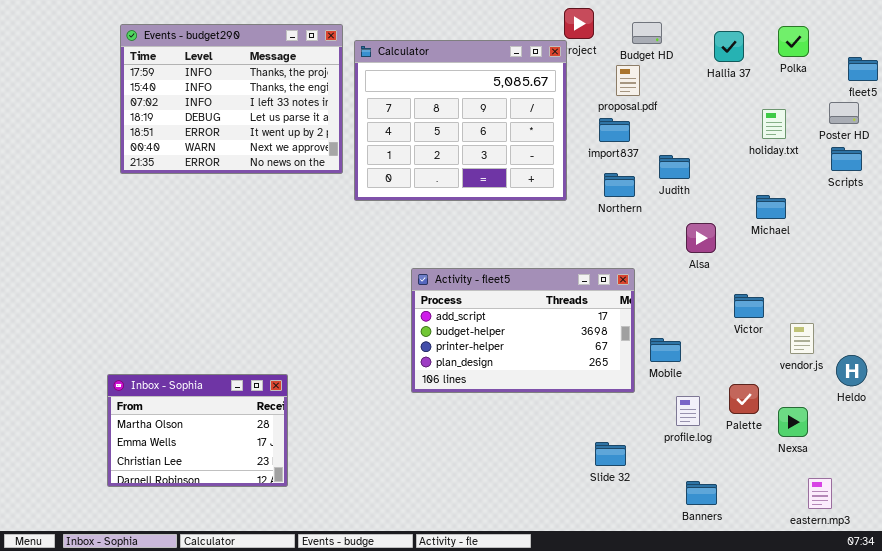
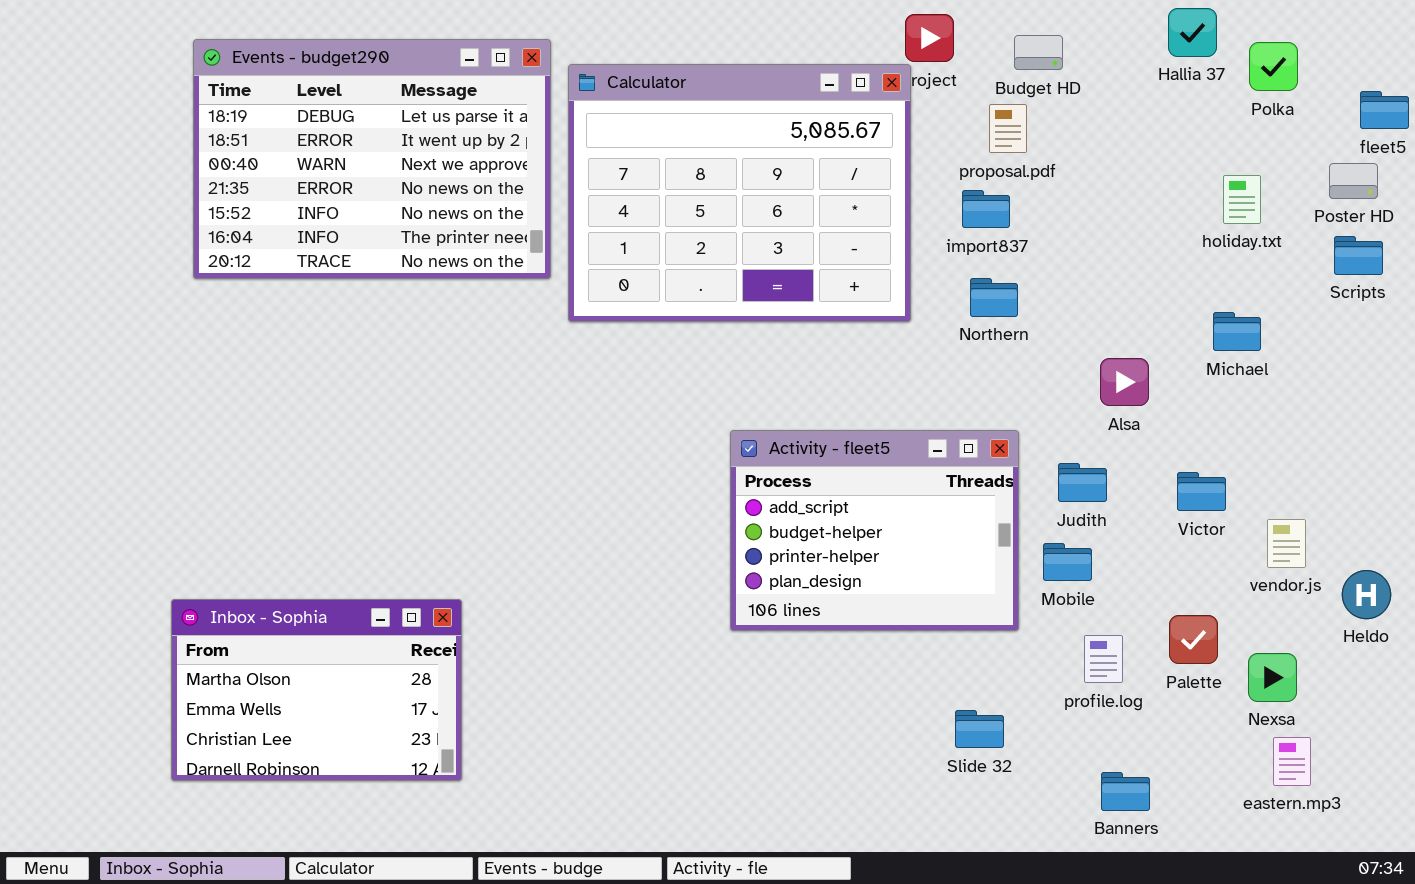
Events - budget290: [120,24,343,174] -> [193,39,551,279], scrolled down 3 rows
Hallia 37: [714,31,744,62] -> [1168,8,1217,57], moved
Judith: [659,155,690,179] -> [1058,463,1107,502], moved
Activity - fleet5: [411,268,635,393] -> [730,430,1019,631], resized
eastern.mp3: [808,478,832,509] -> [1273,737,1311,786], moved

